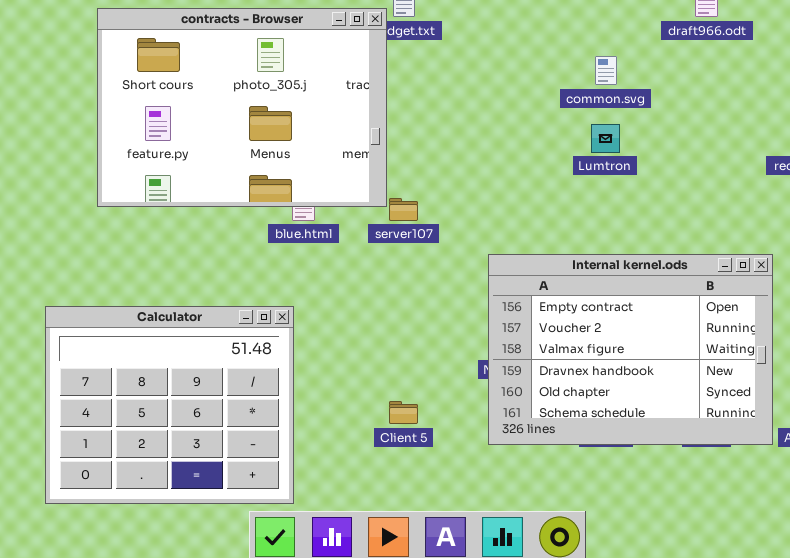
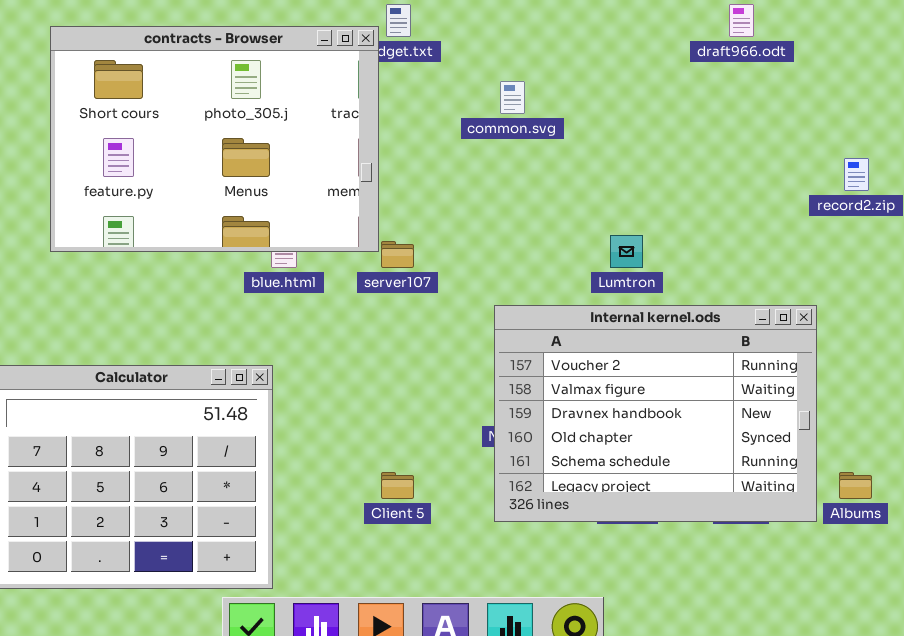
common.svg: [595,56,617,85] -> [500,81,525,114], moved
Lumtron: [591,124,620,153] -> [610,235,643,268], moved
Internal kernel.ods: [488,254,773,445] -> [494,305,817,522], scrolled down 1 row

